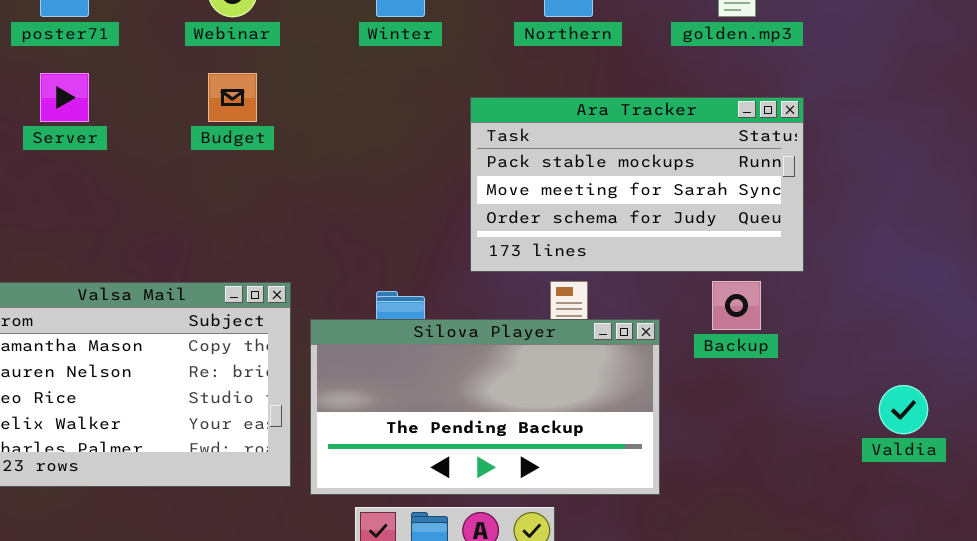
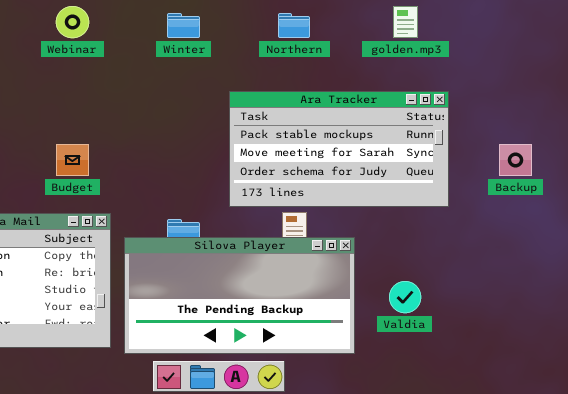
Budget: [208,73,257,122] -> [56,144,89,176], moved
Backup: [712,281,761,330] -> [499,144,532,176], moved
Valdia: [879,385,928,434] -> [389,281,421,313], moved

